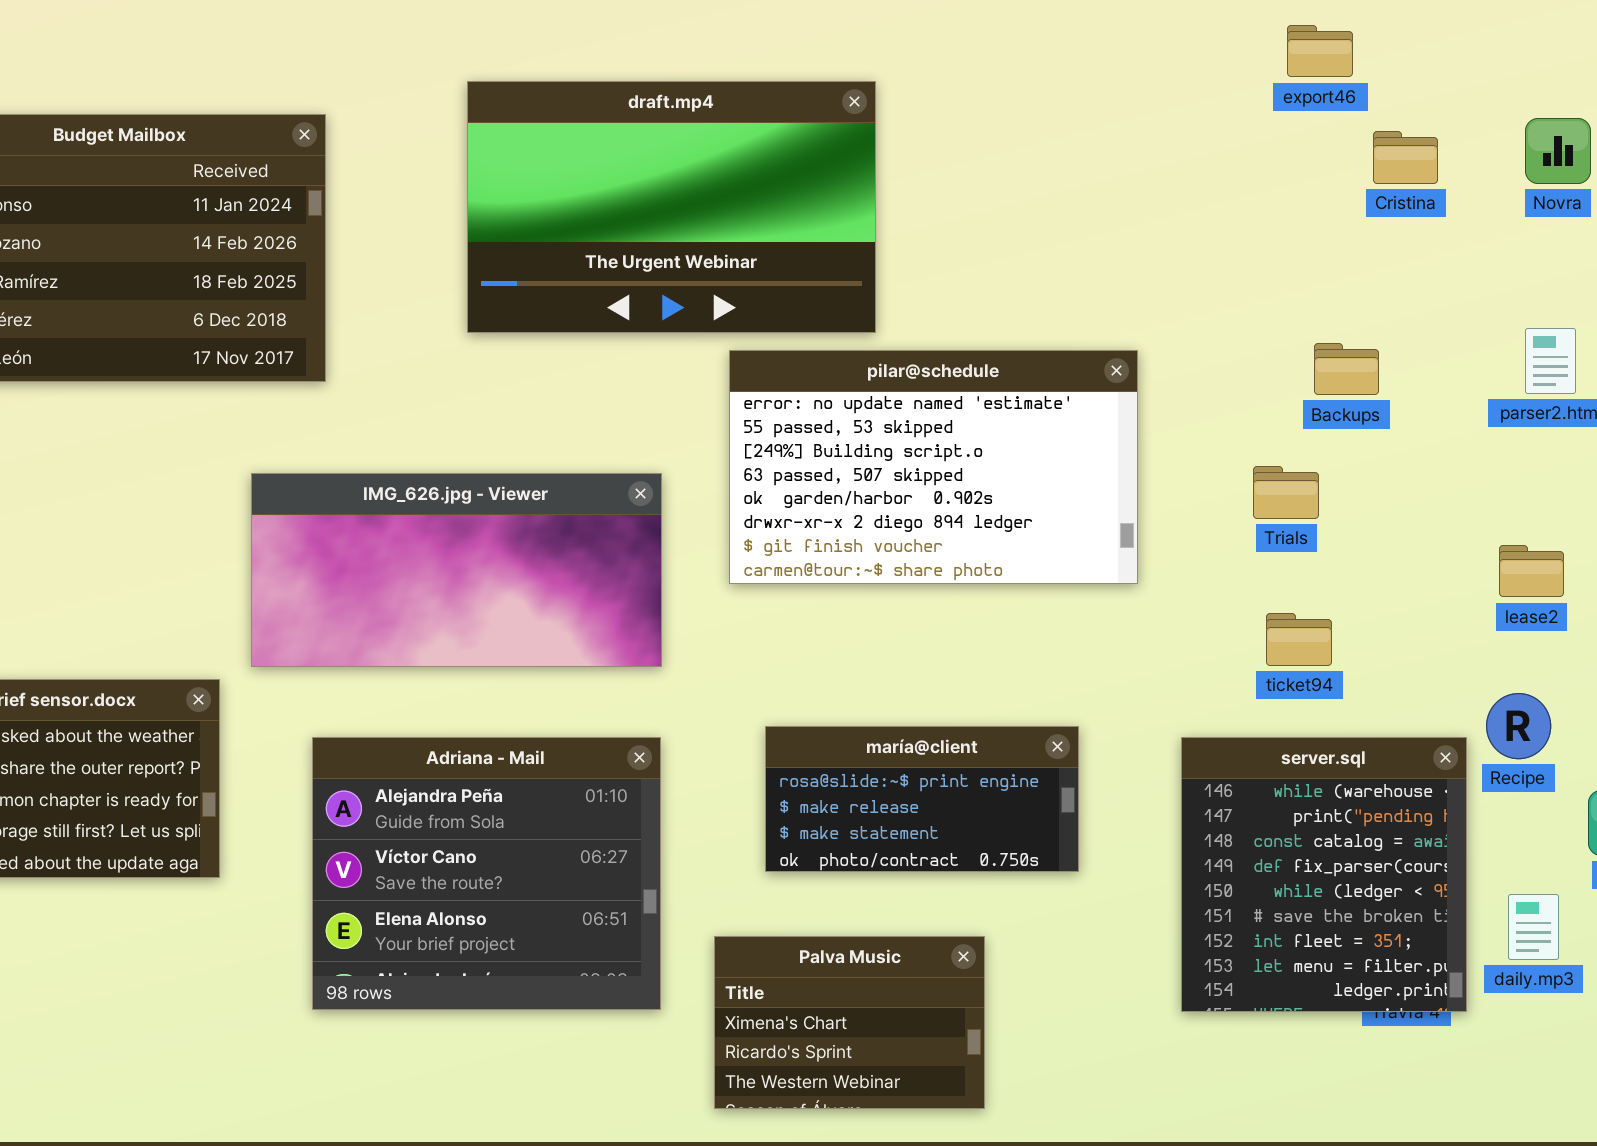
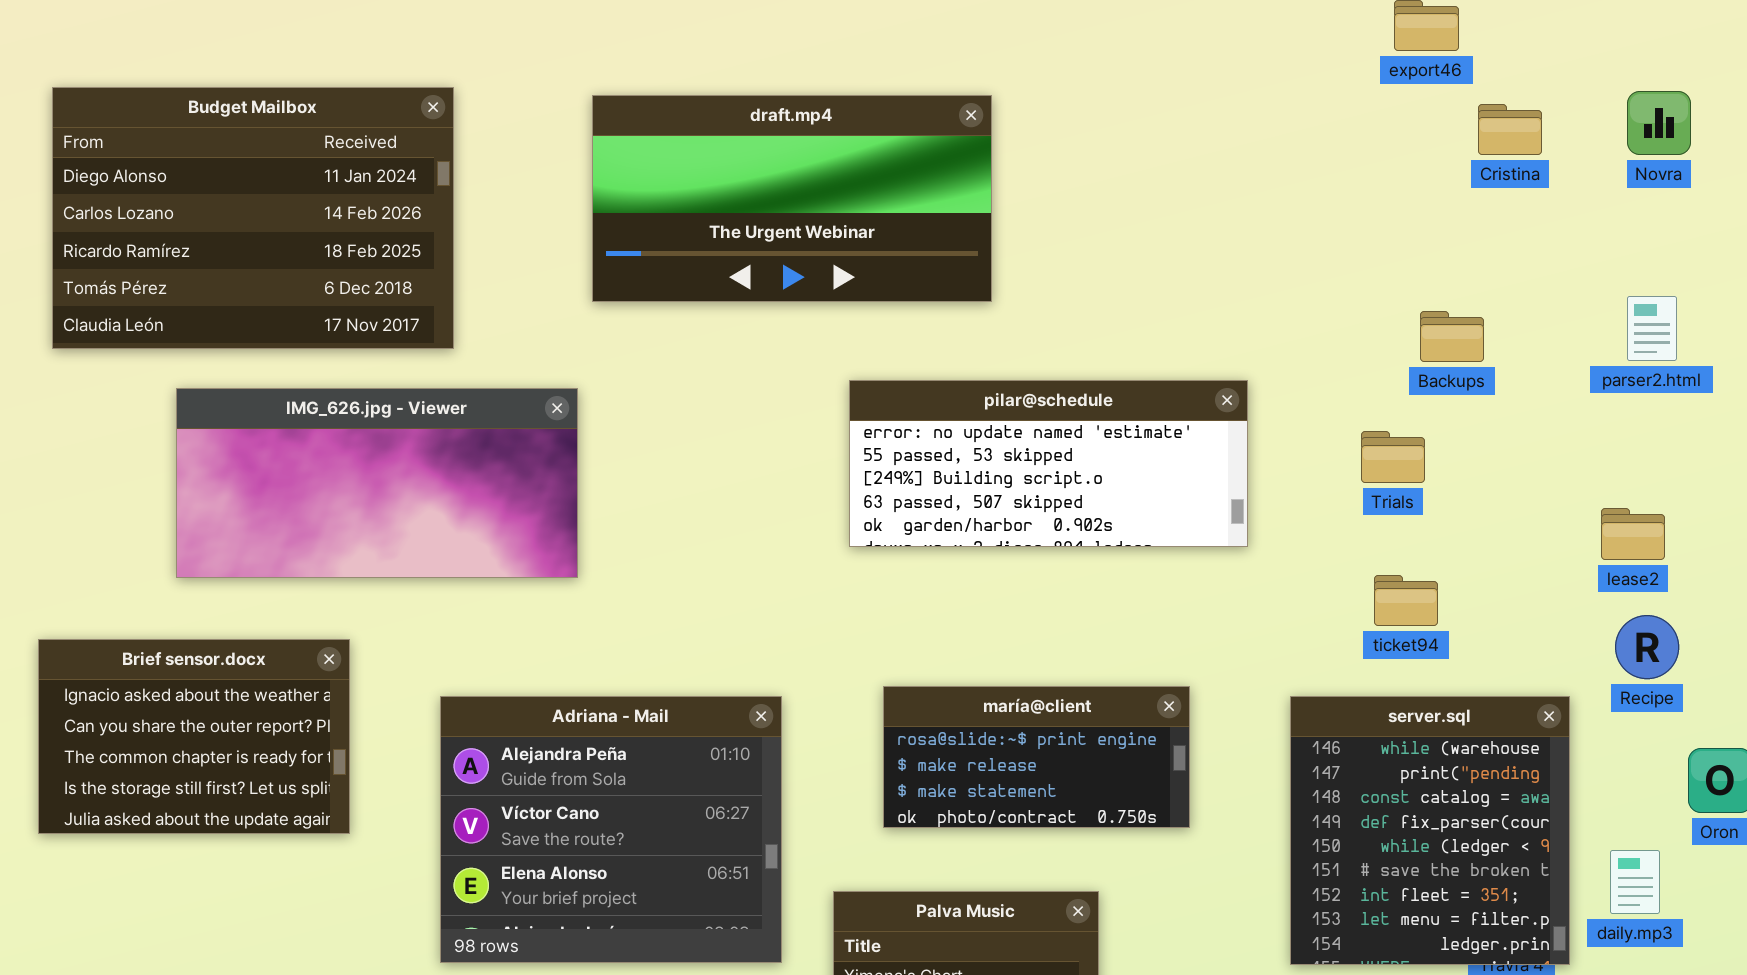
draft.mp4: [467,81,876,333] -> [592,95,992,302], resized
pilar@schedule: [729,350,1138,584] -> [849,380,1248,547], resized
IMG_626.jpg - Viewer: [251,473,662,667] -> [176,388,578,578], moved
Recipe: [1486,693,1551,759] -> [1615,615,1679,679], moved

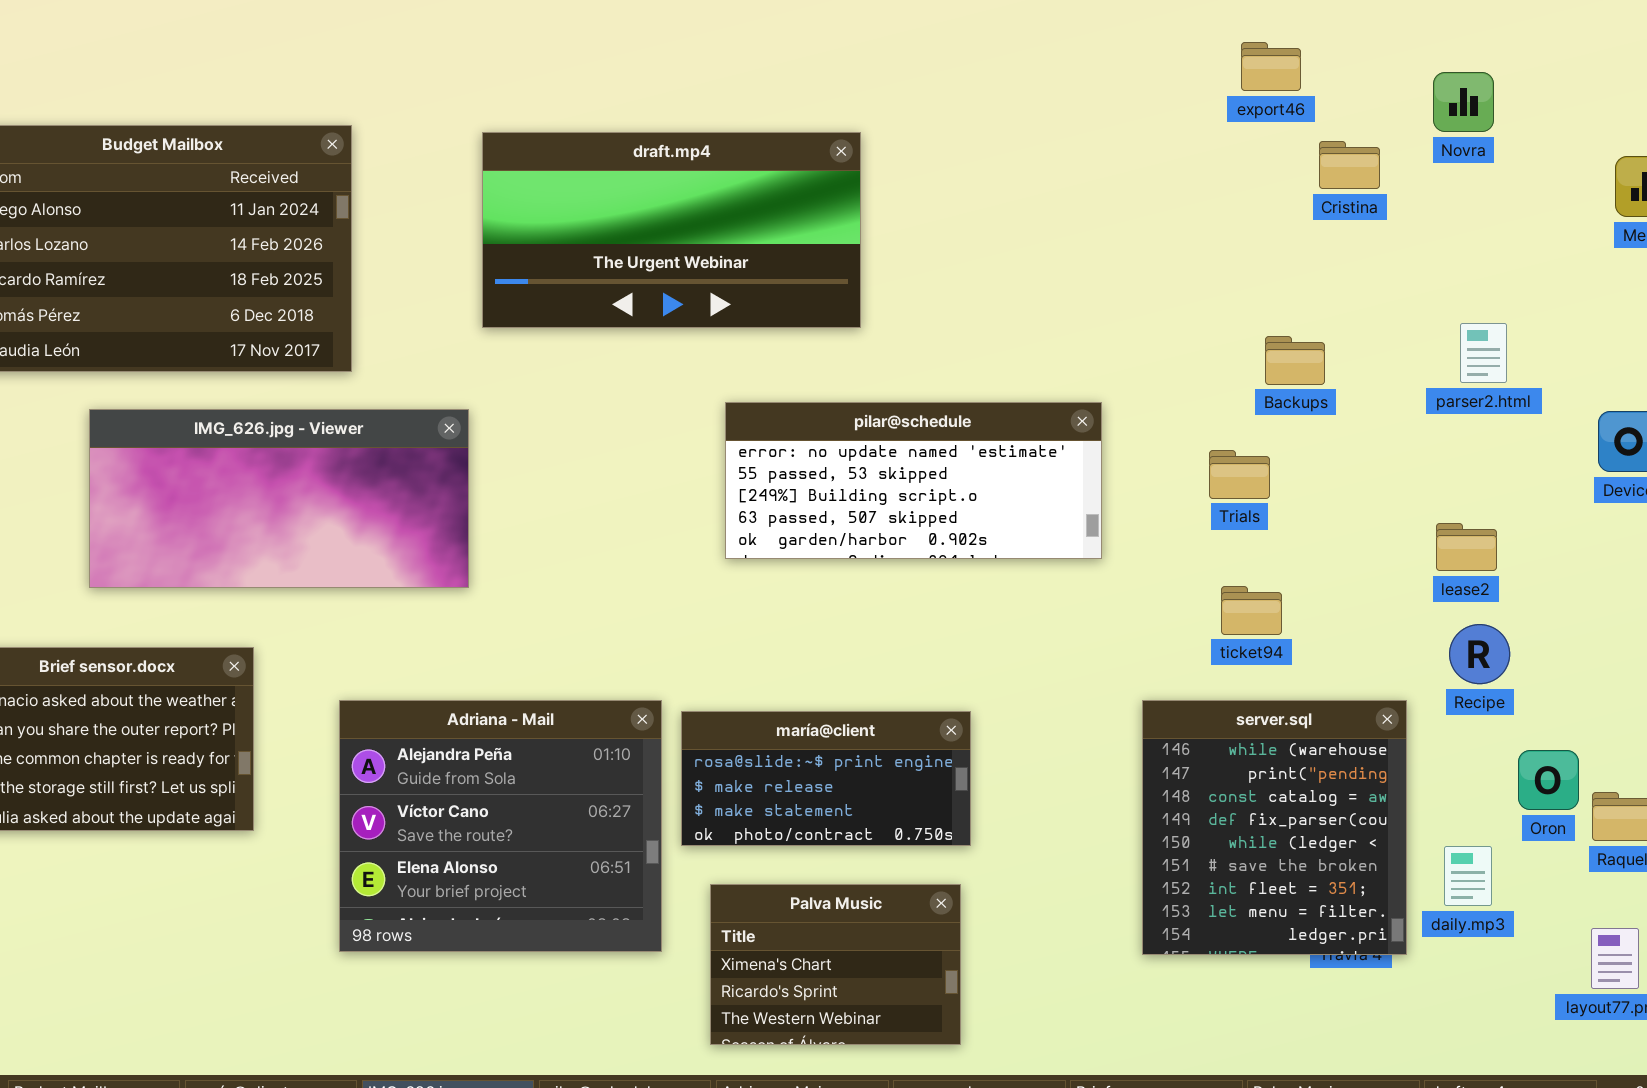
Novra: [1627,91,1691,155] -> [1433,72,1494,132], moved
maría@client: [883,686,1190,828] -> [681,711,971,846], moved

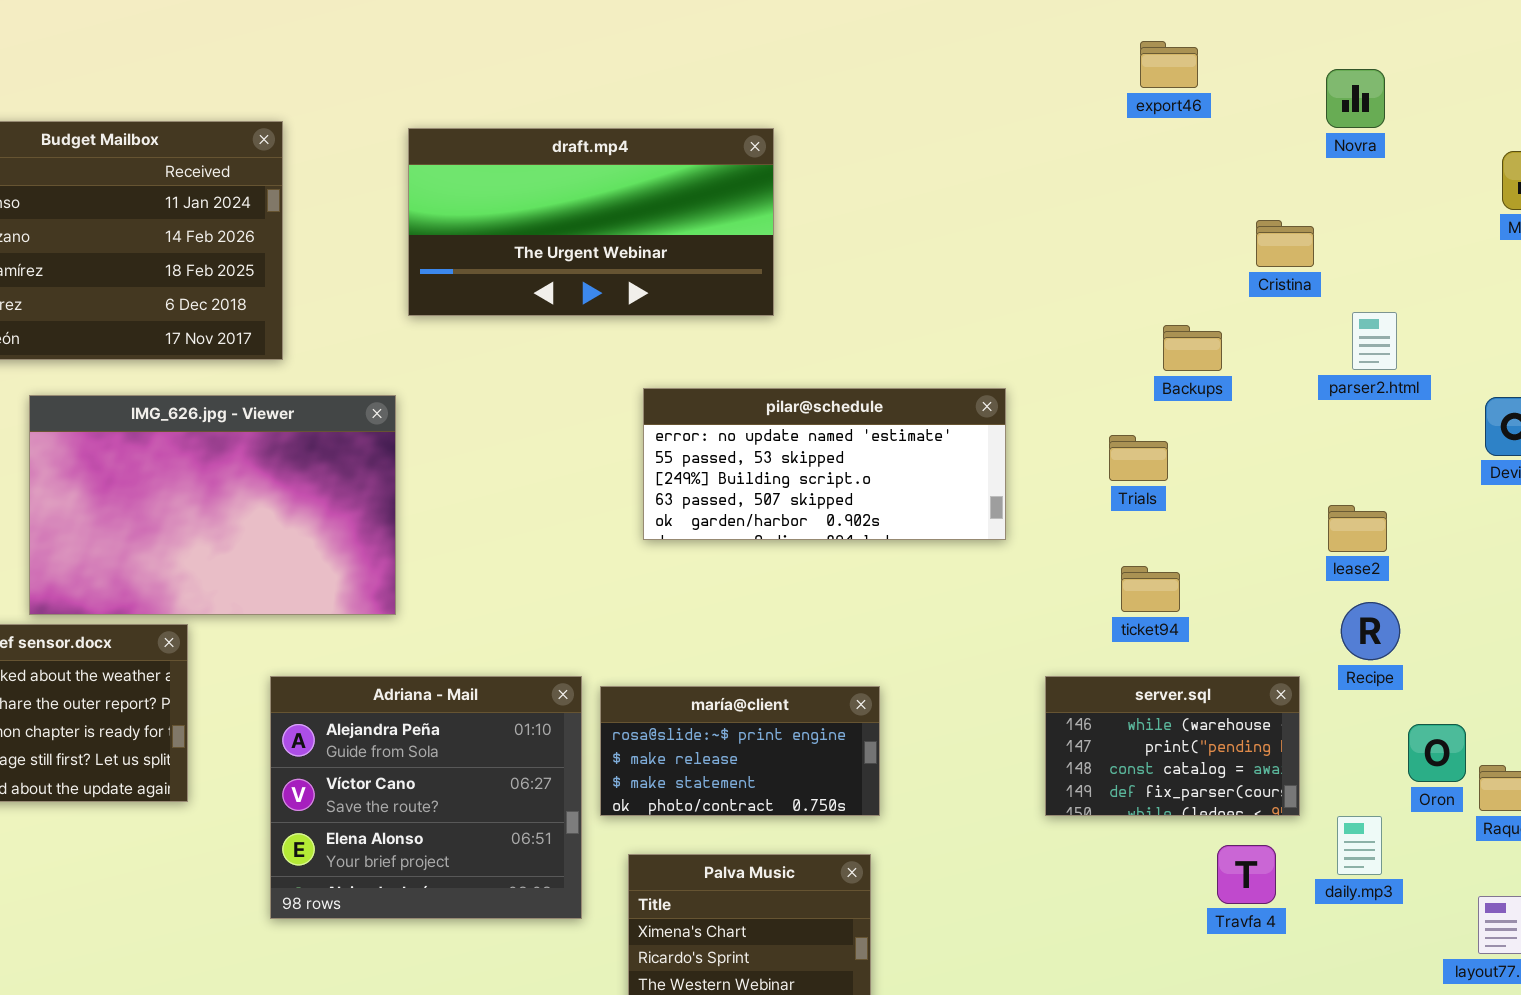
Cristina: [1319,141,1380,189] -> [1256,220,1314,267], moved
IMG_626.jpg - Viewer: [89,409,469,588] -> [29,395,396,615], resized
server.sql: [1142,700,1407,955] -> [1045,676,1300,816], resized

